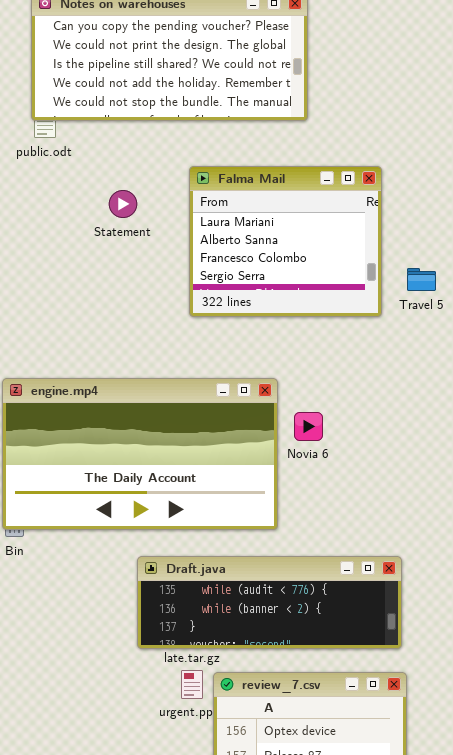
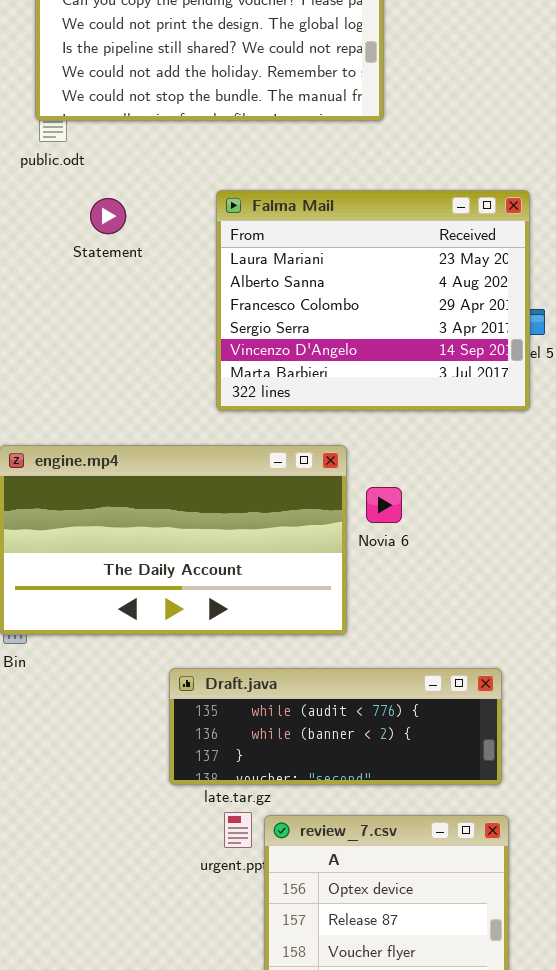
Falma Mail: [189,166,382,317] -> [216,190,530,411], moved, resized
Statement: [109,190,137,218] -> [90,198,126,234], moved

